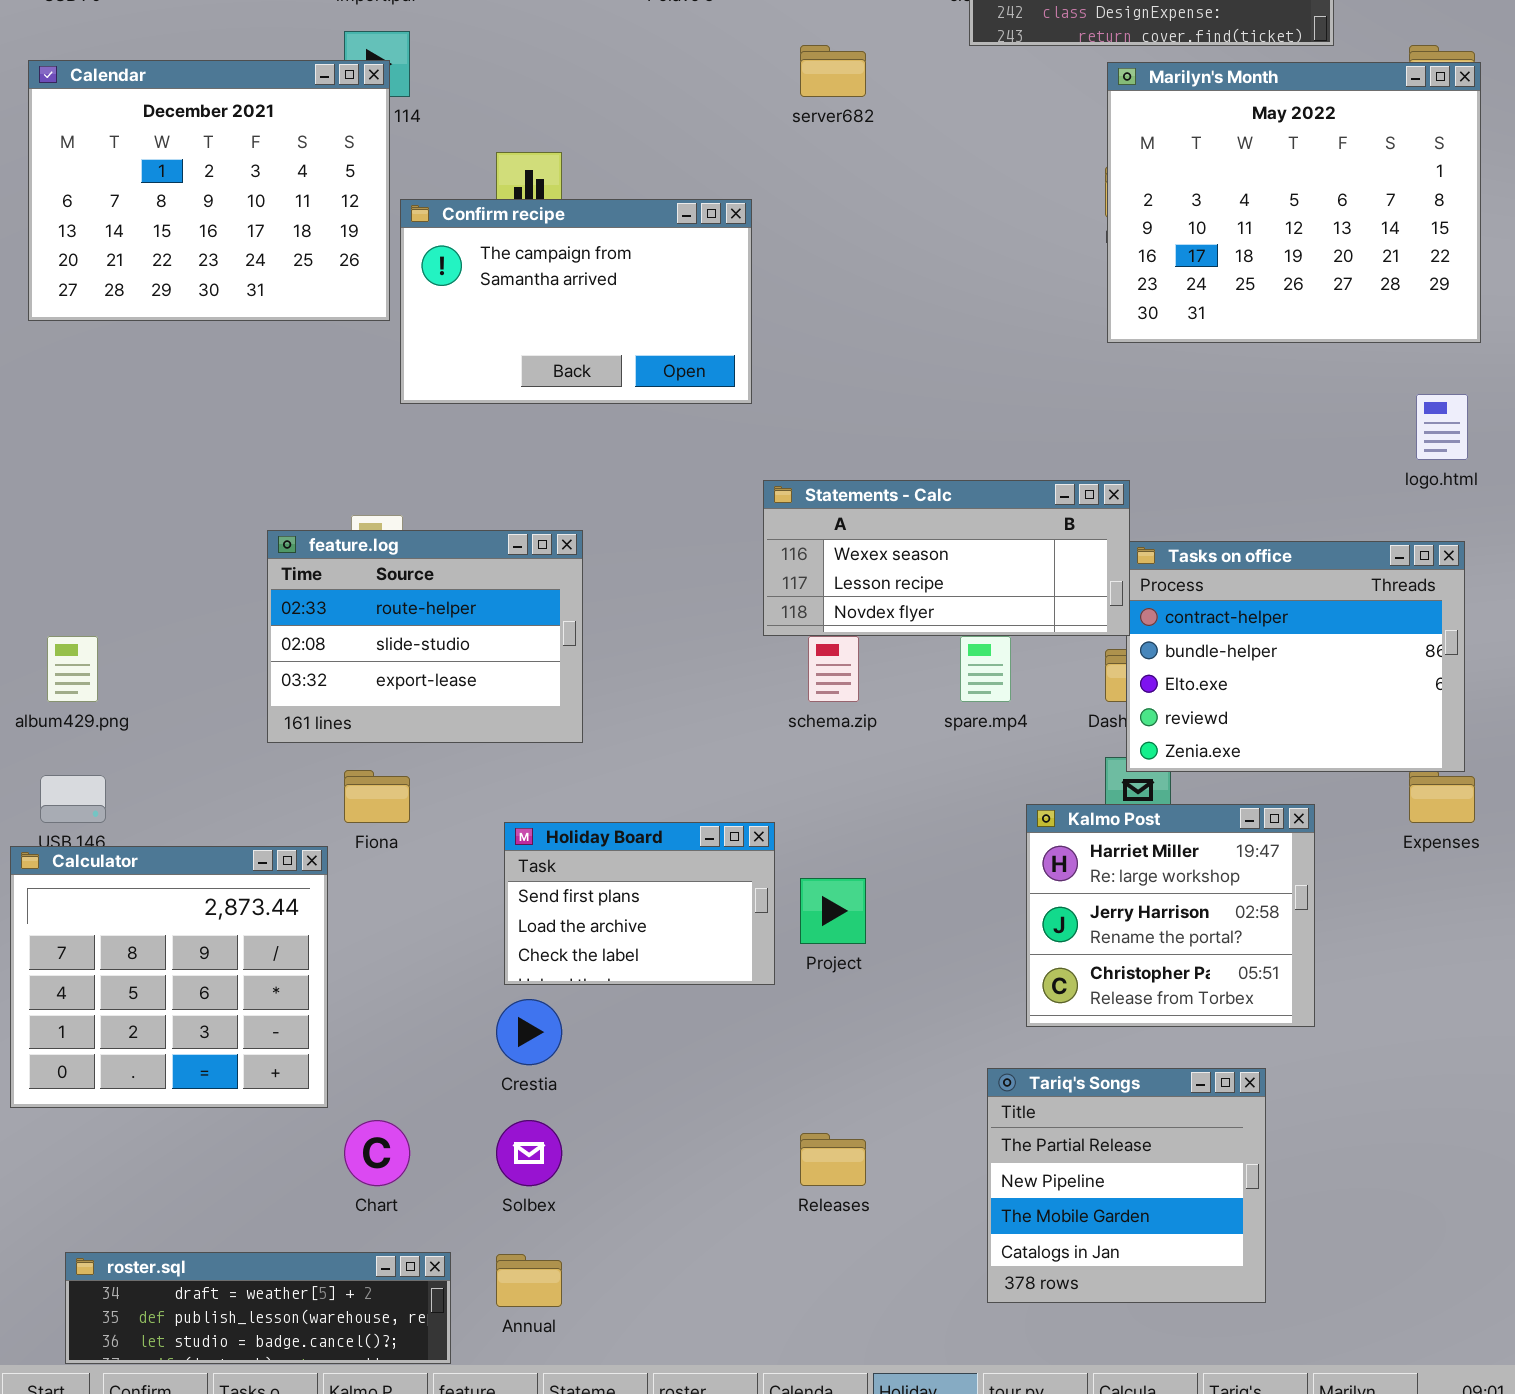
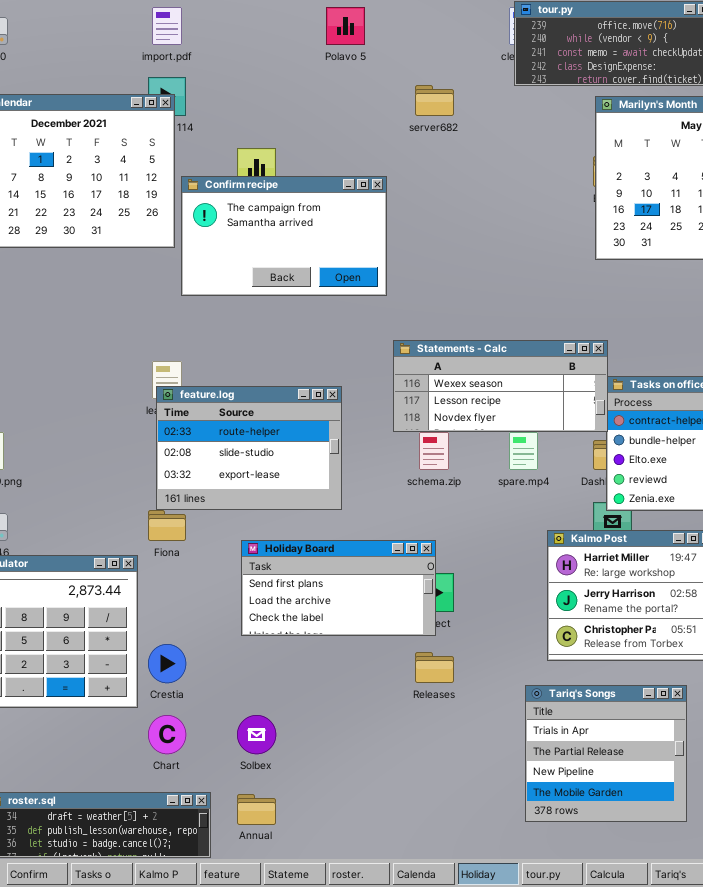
feature.log: [267,530,583,743] -> [156,386,342,510], moved
Holiday Board: [504,822,775,985] -> [241,540,436,636], resized
Crestia: [496,999,562,1065] -> [148,644,186,683], moved
Tariq's Songs: [987,1068,1266,1303] -> [525,685,687,822], scrolled up 1 row
Releases: [800,1133,866,1186] -> [415,652,454,683], moved

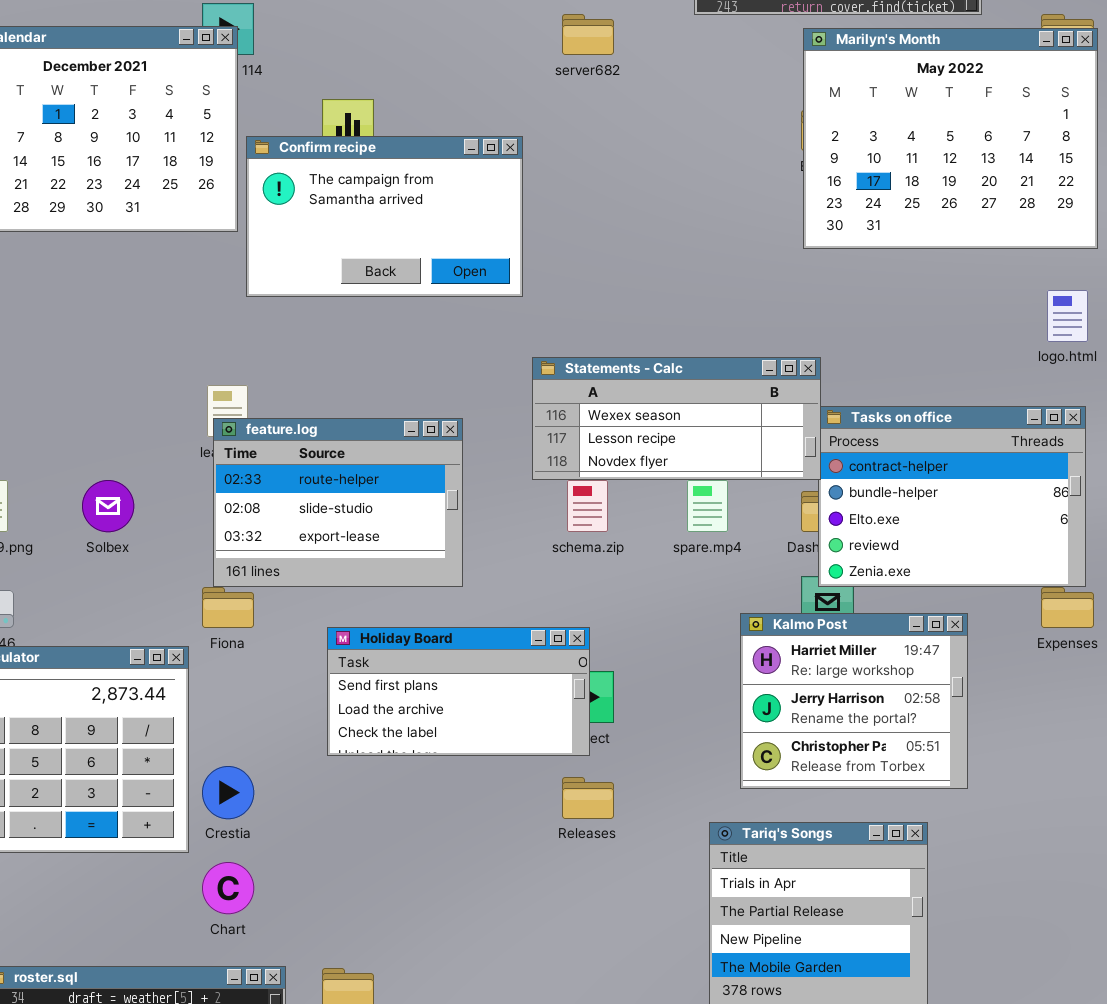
Solbex: [237,715,276,754] -> [82,480,134,532], moved

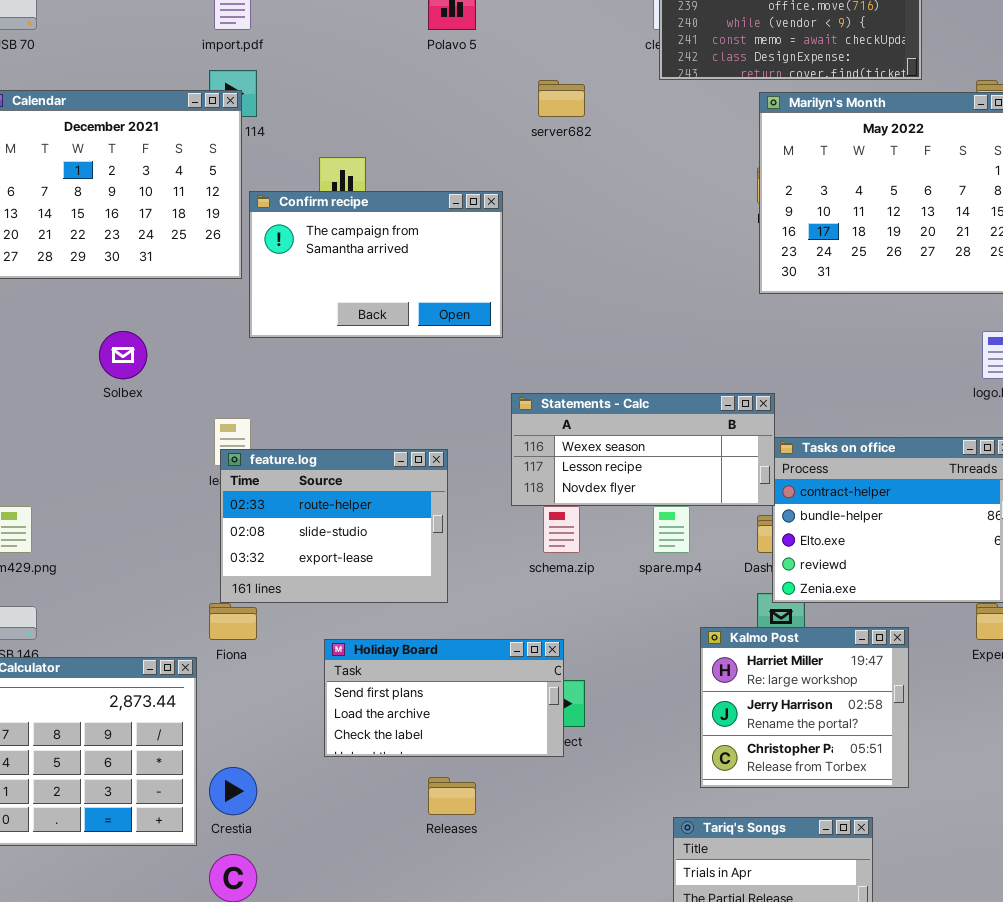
Solbex: [82,480,134,532] -> [99,331,147,379], moved
Releases: [562,777,614,819] -> [428,777,476,815], moved

